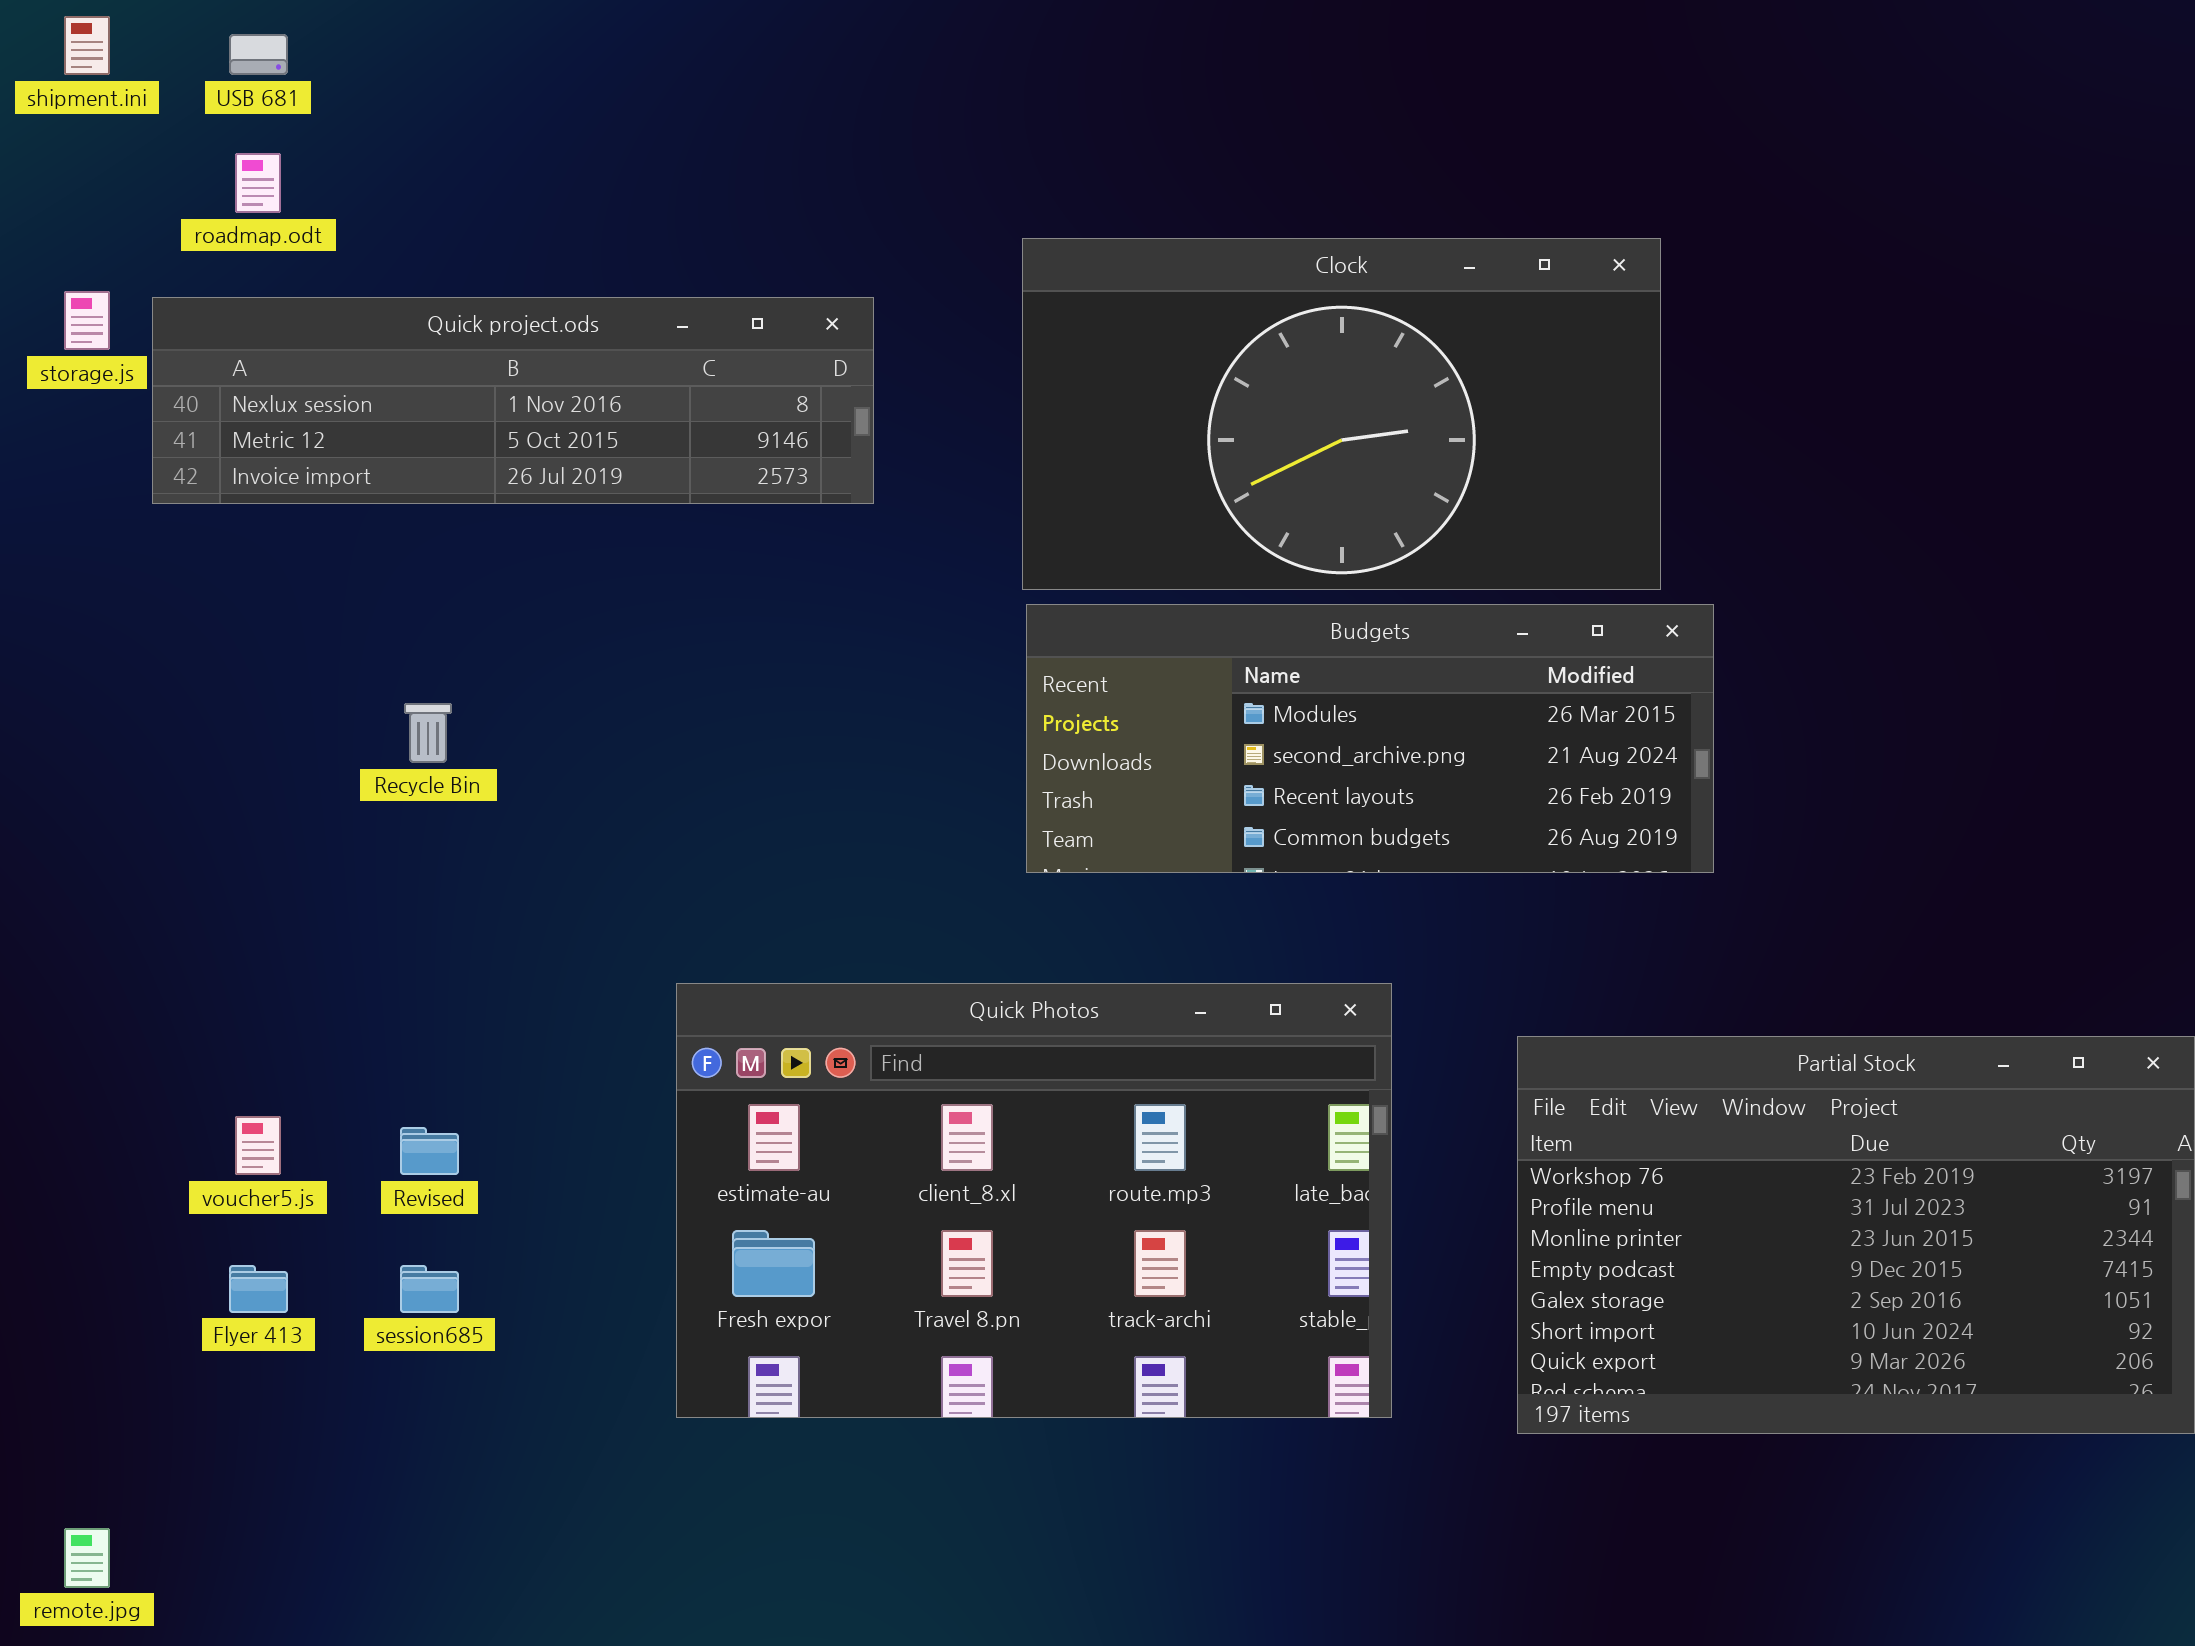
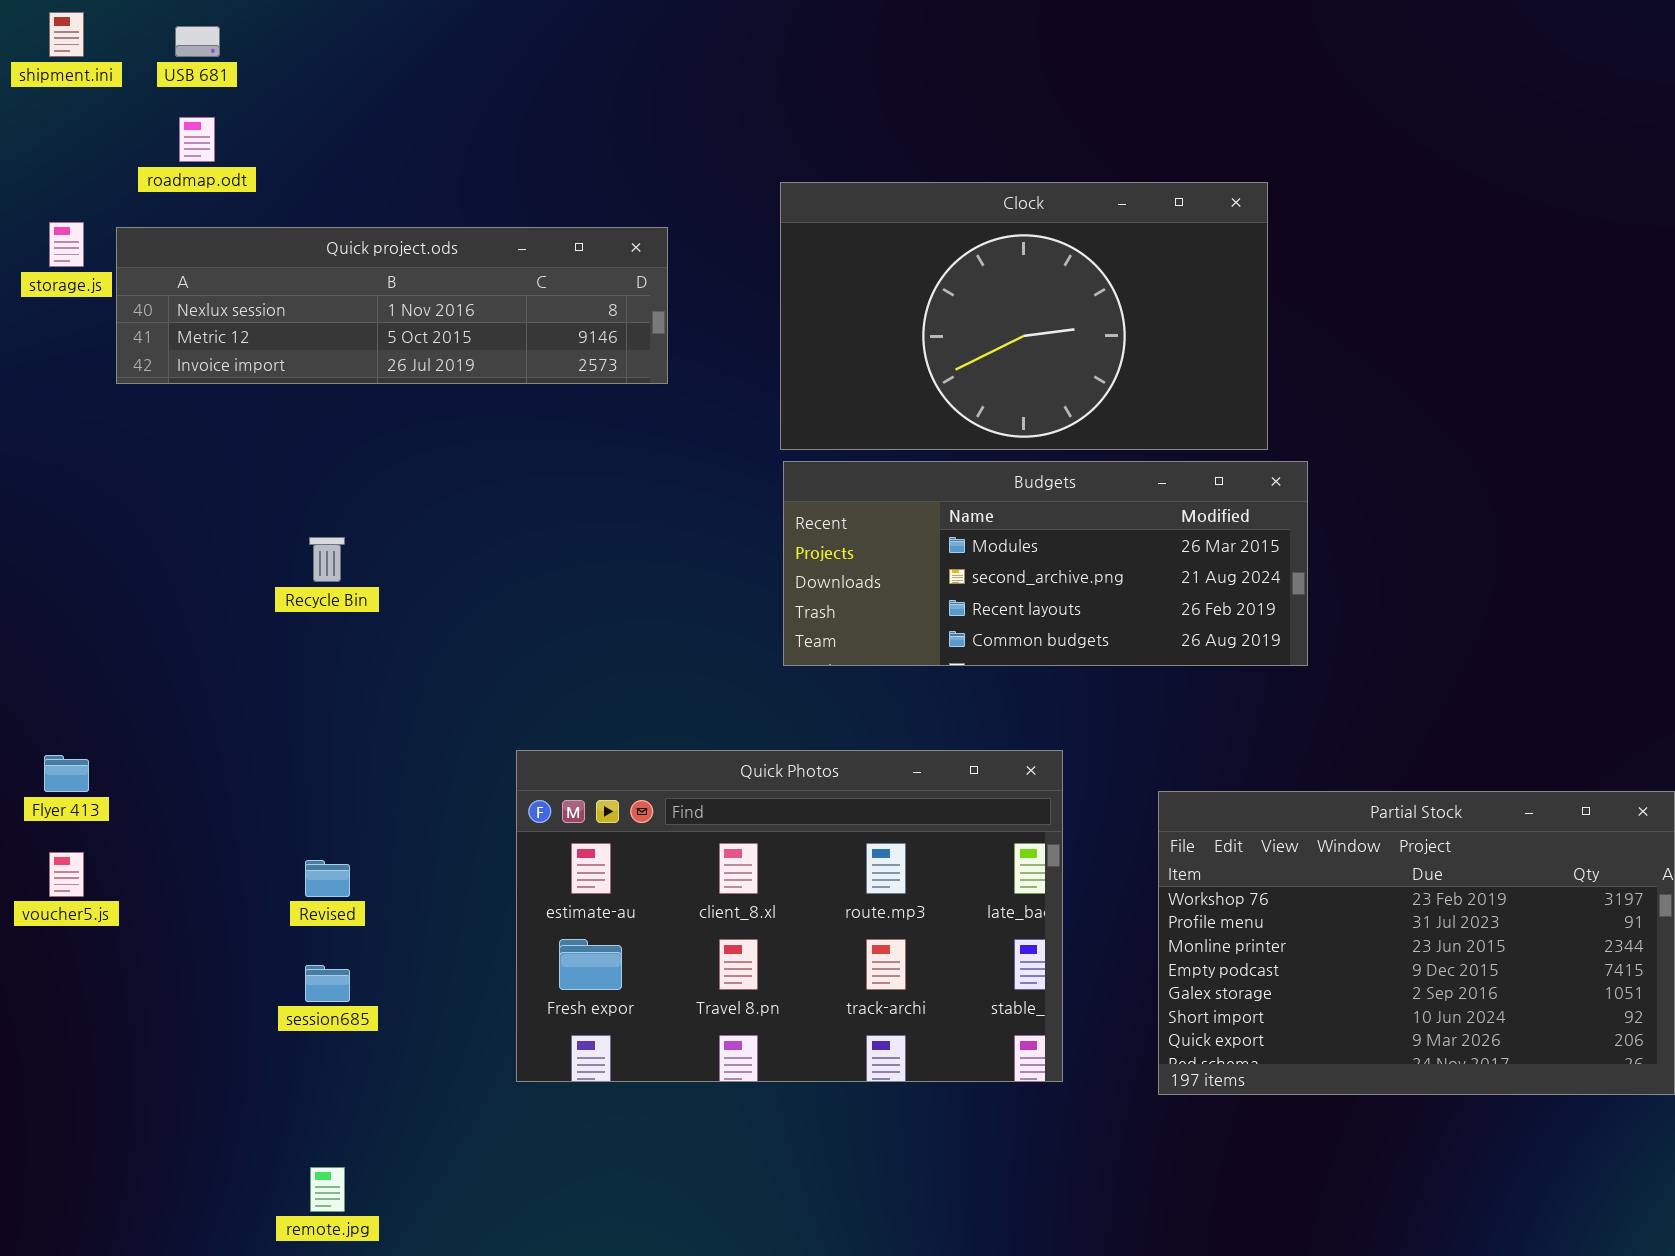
voucher5.js: [235,1116,281,1175] -> [49,852,84,897], moved
Flyer 413: [229,1265,288,1313] -> [44,755,89,792], moved
remote.jpg: [64,1528,110,1588] -> [310,1167,345,1212], moved

